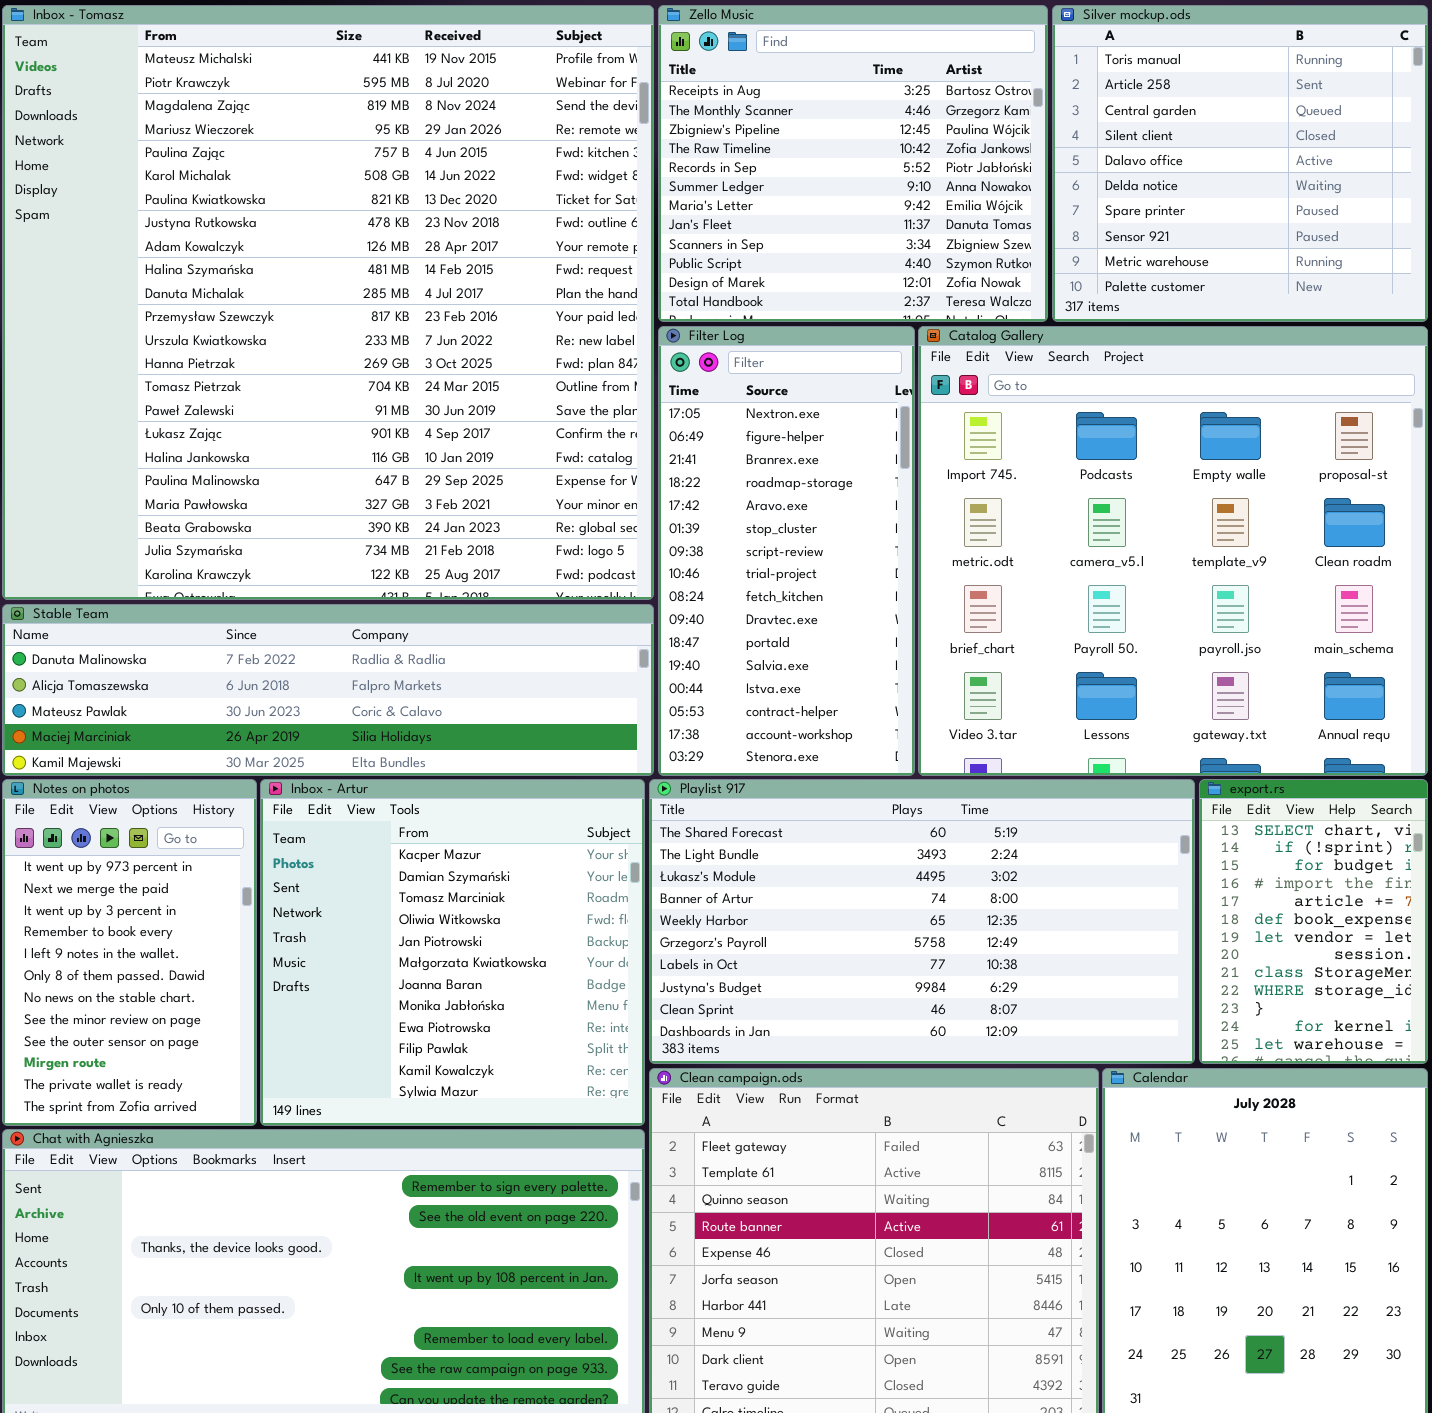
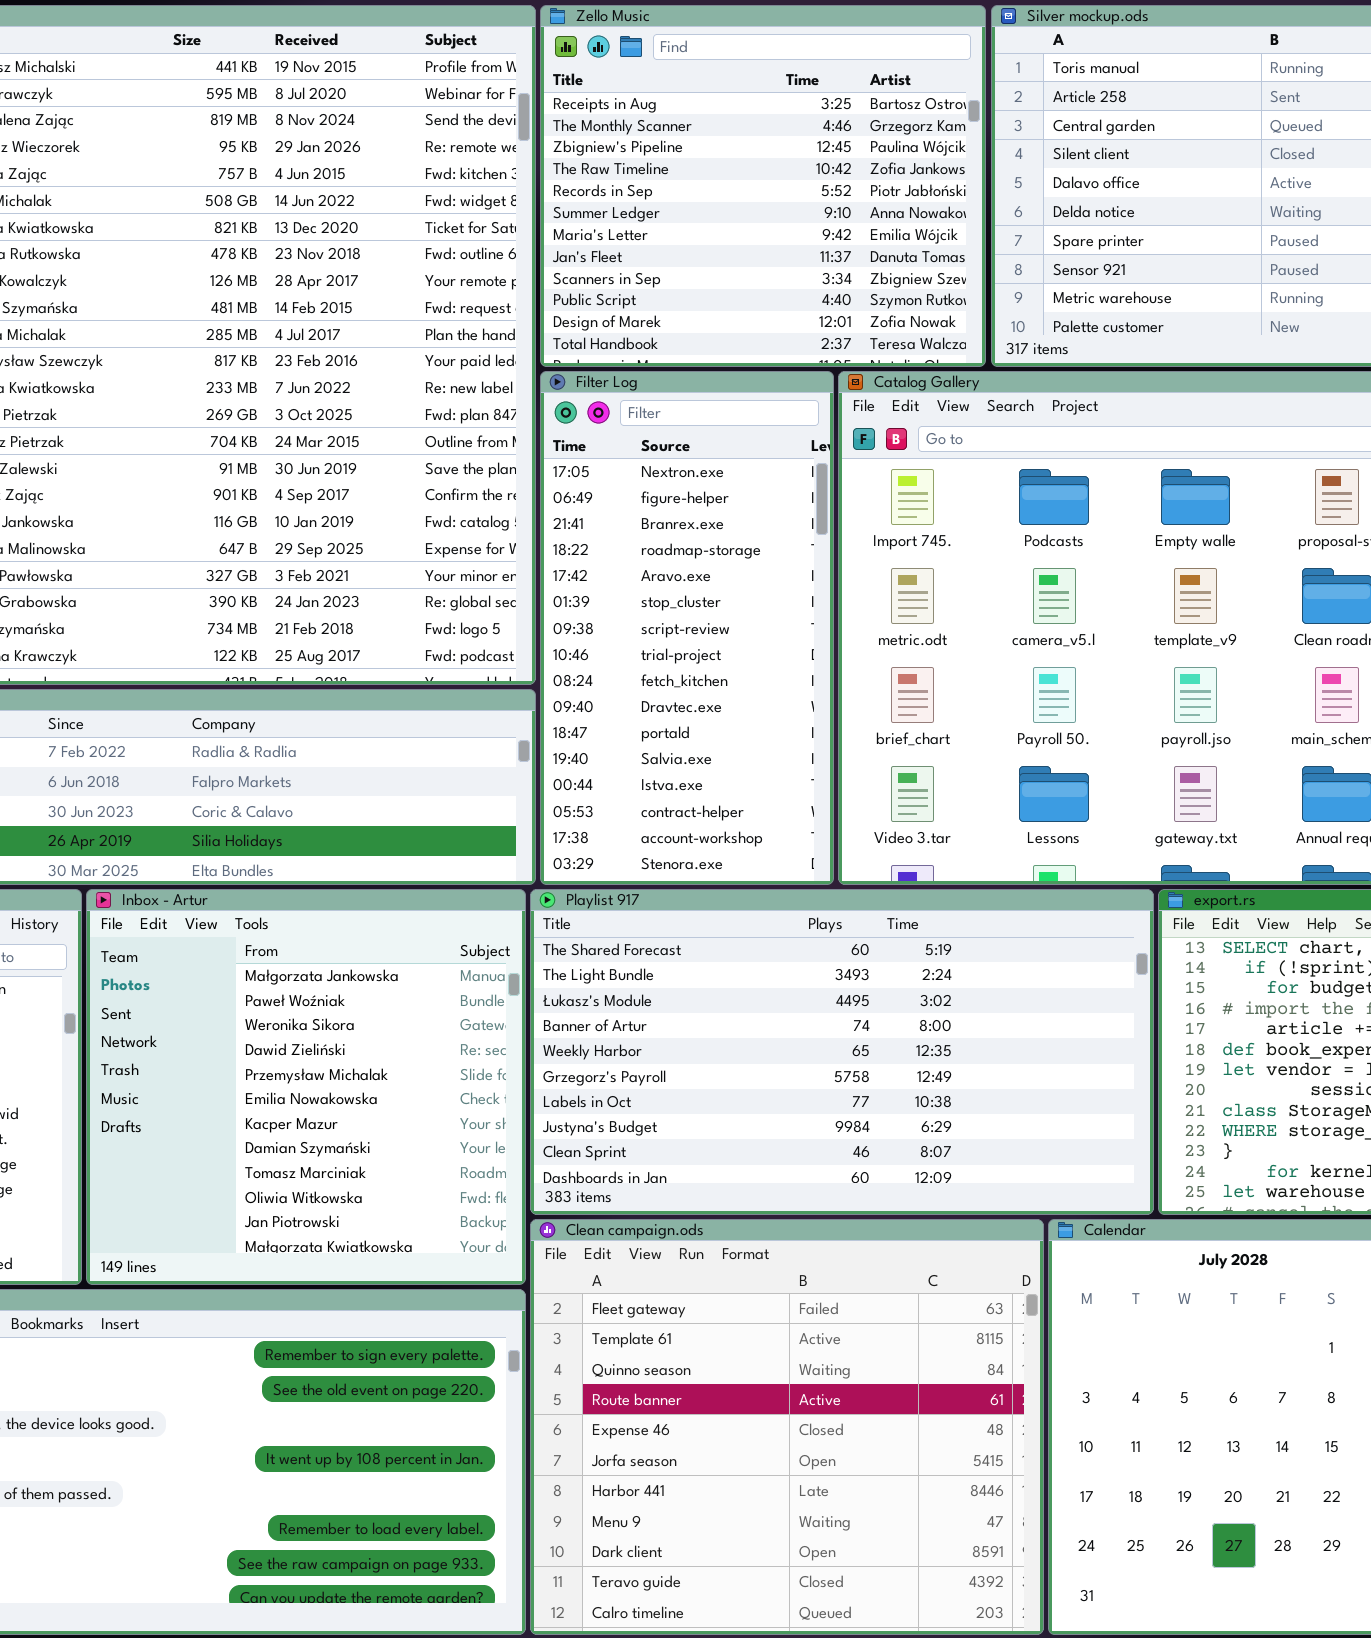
Inbox - Artur: [260,779,645,1126] -> [86,889,526,1285], scrolled up 6 rows

